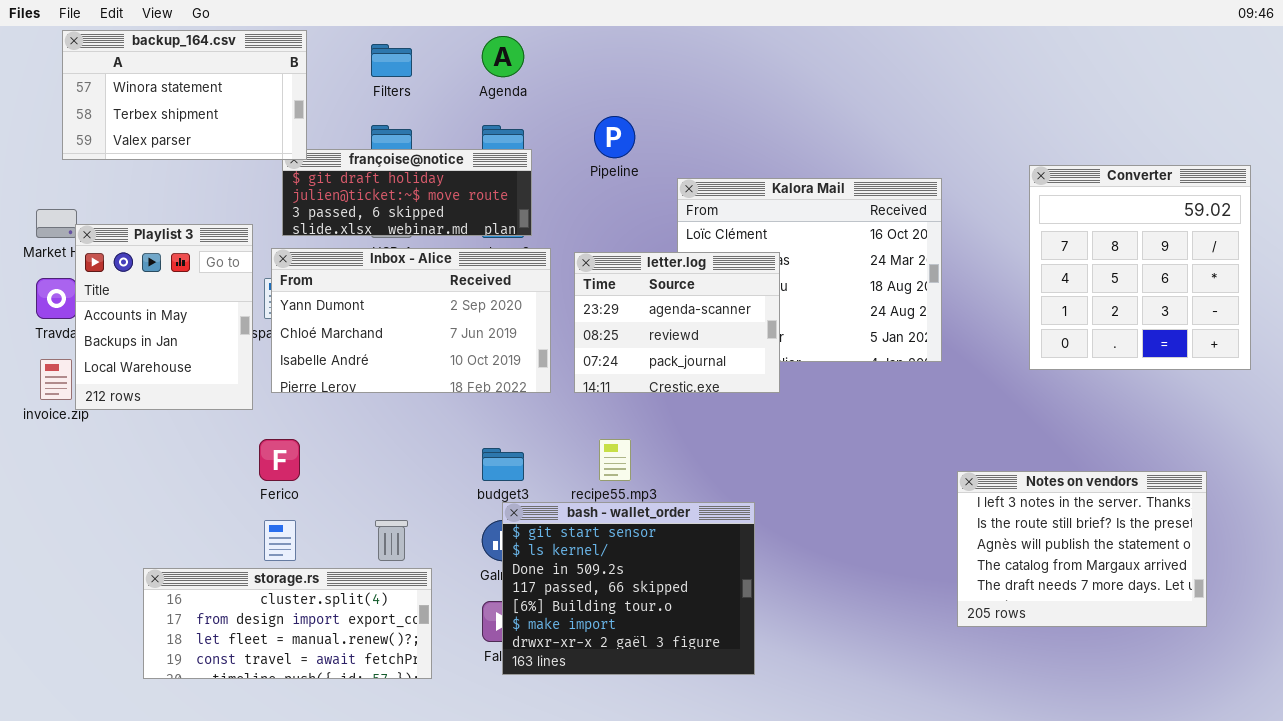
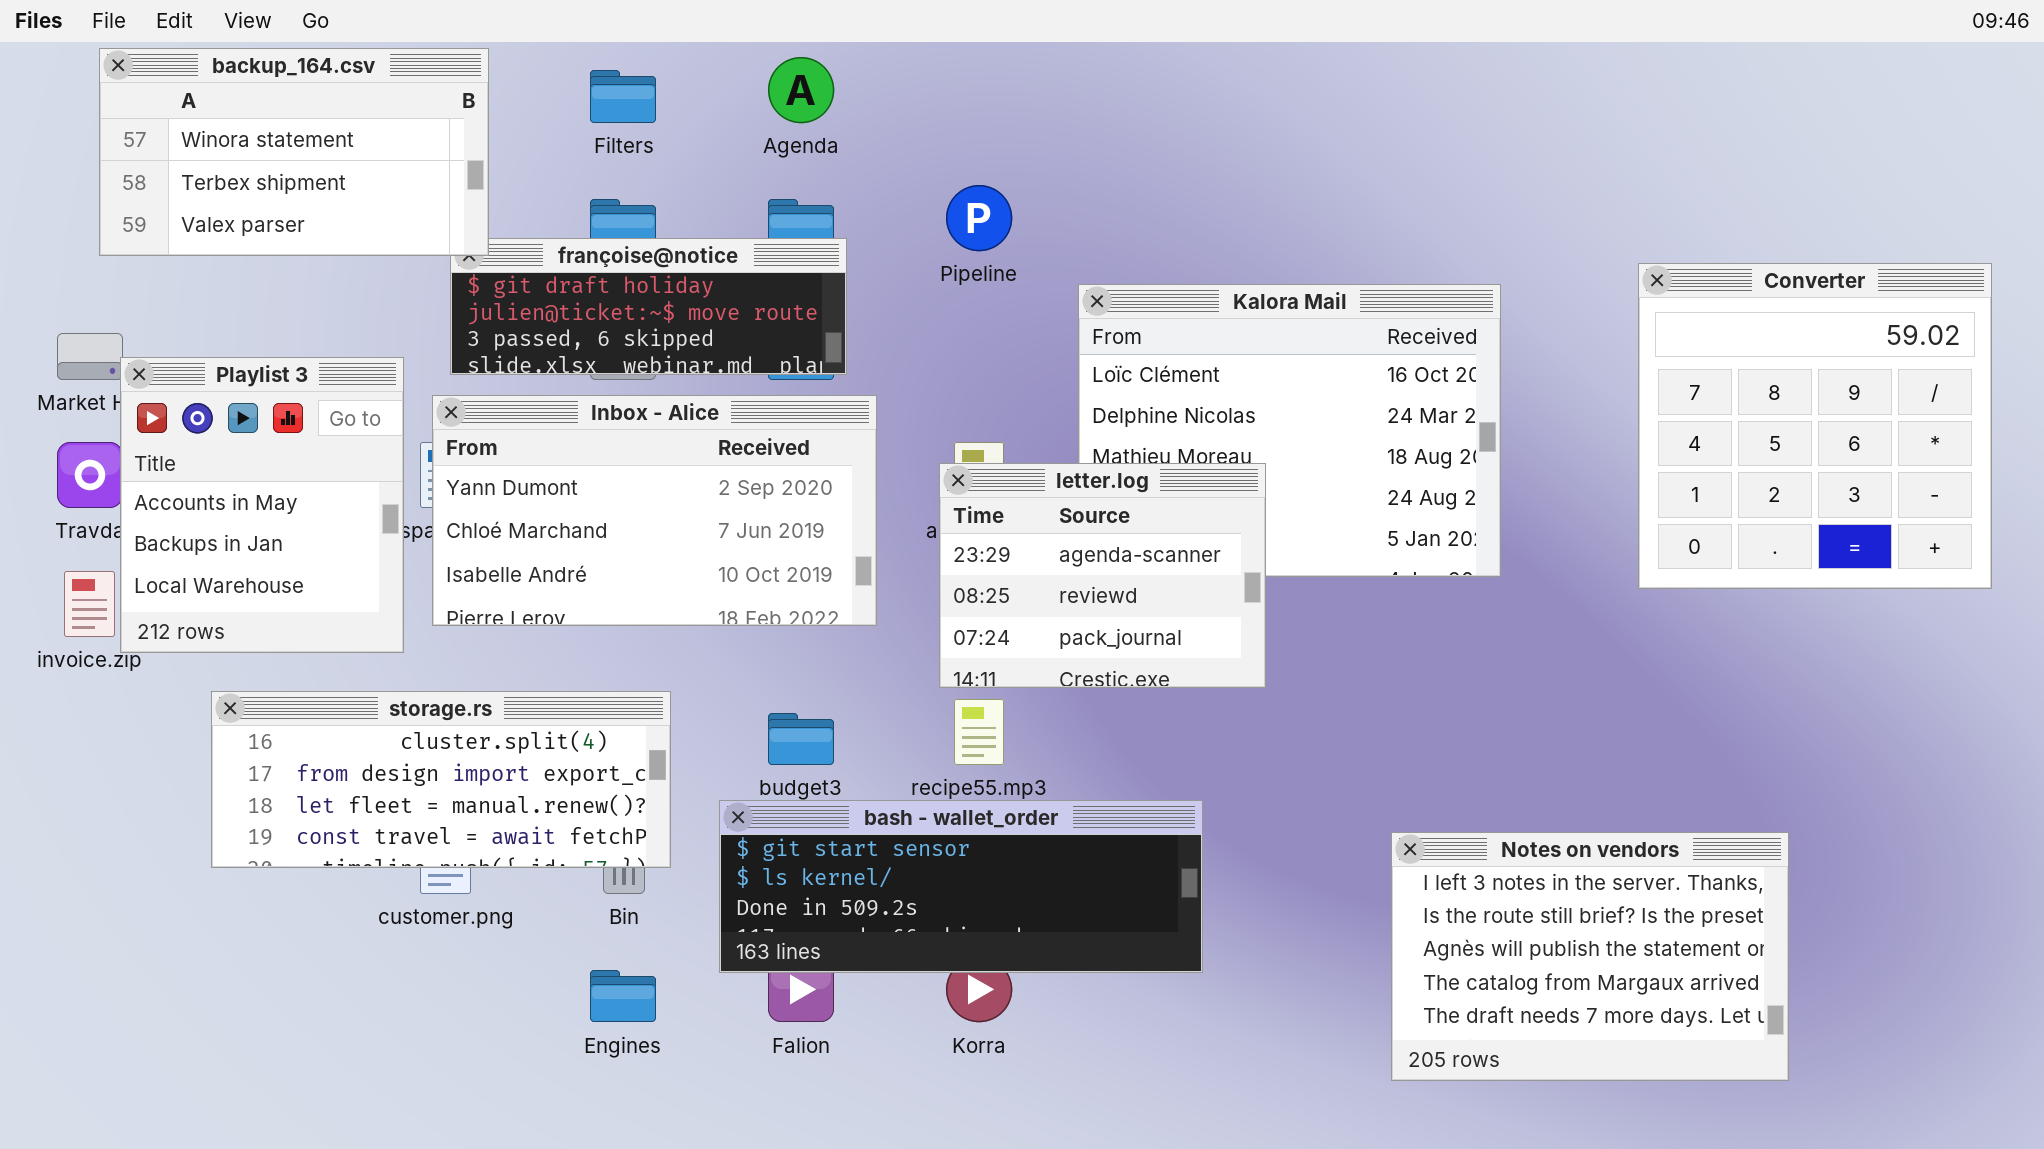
letter.log: [574,252,780,393] -> [939,463,1266,688], moved
Notes on vendors: [957,471,1207,627] -> [1391,832,1789,1081], moved
bash - wallet_order: [502,502,755,675] -> [719,800,1203,973], resized
storage.rs: [143,568,432,679] -> [211,691,671,868], moved

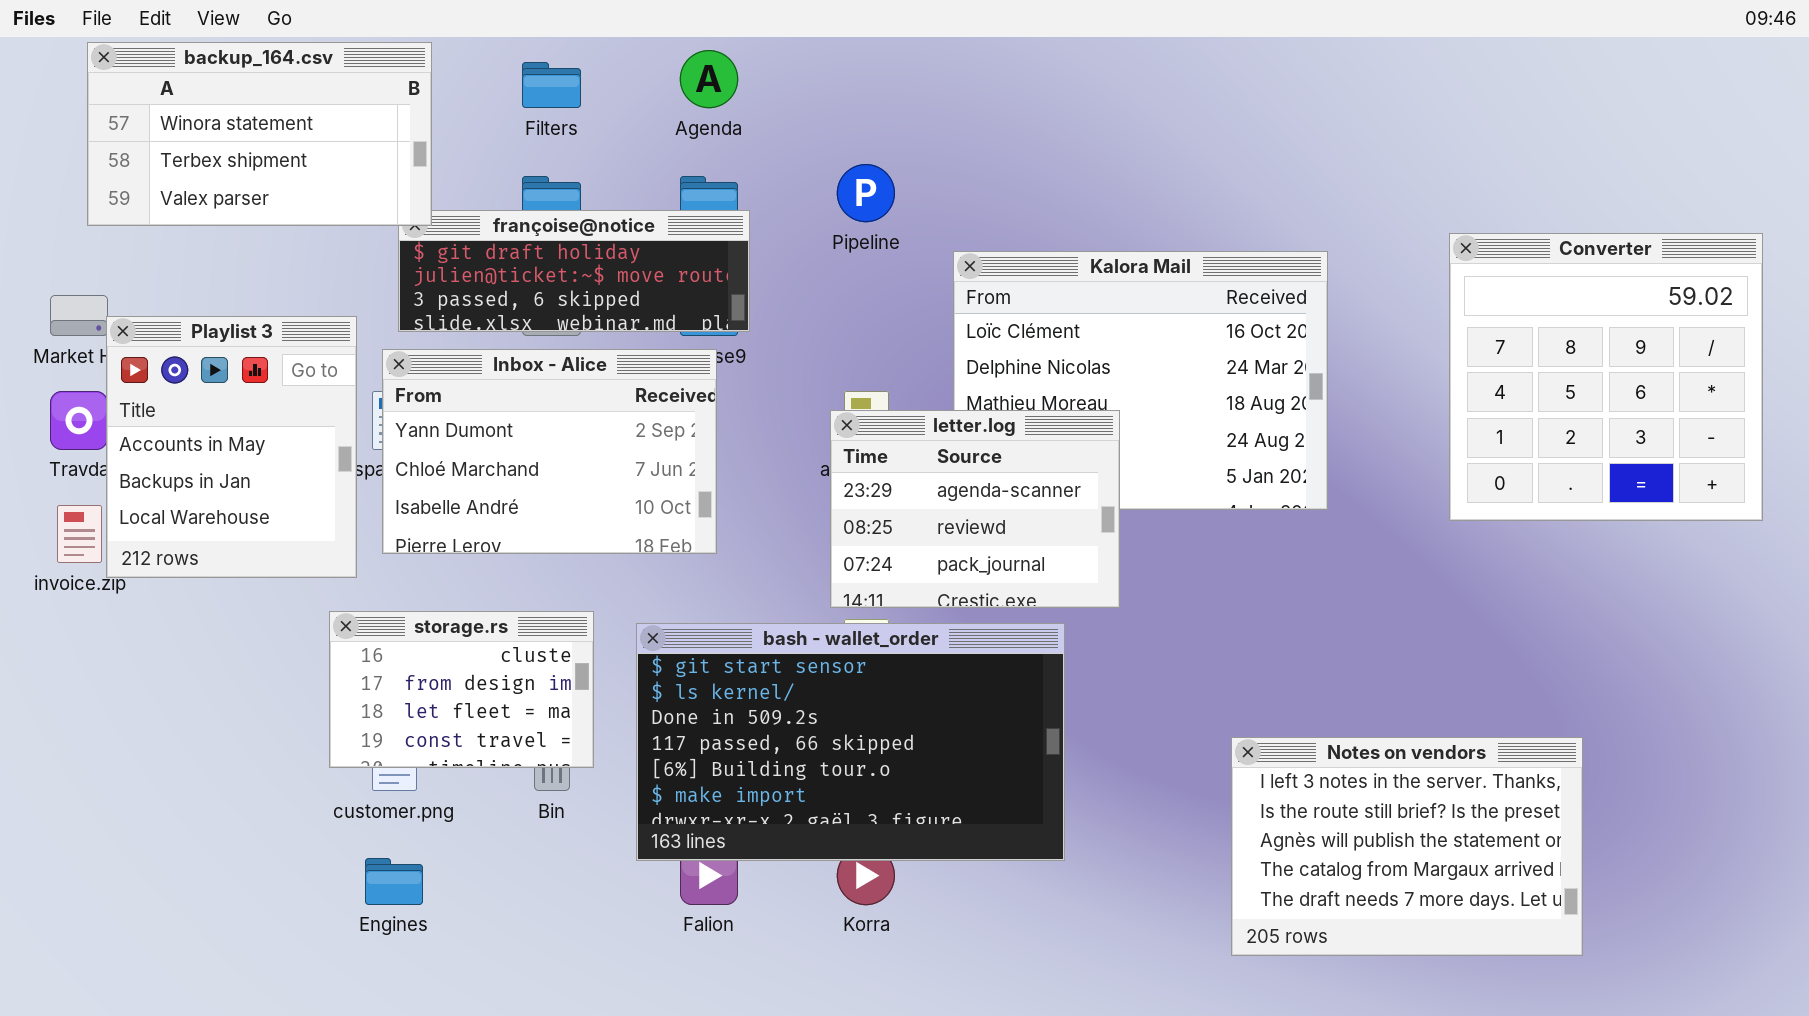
Inbox - Alice: [432,395,877,626] -> [382,349,717,554], resized
storage.rs: [211,691,671,868] -> [329,611,594,768], resized
bash - wallet_order: [719,800,1203,973] -> [636,623,1065,861], resized
Engines: [590,970,656,1022] -> [365,858,423,905], moved

